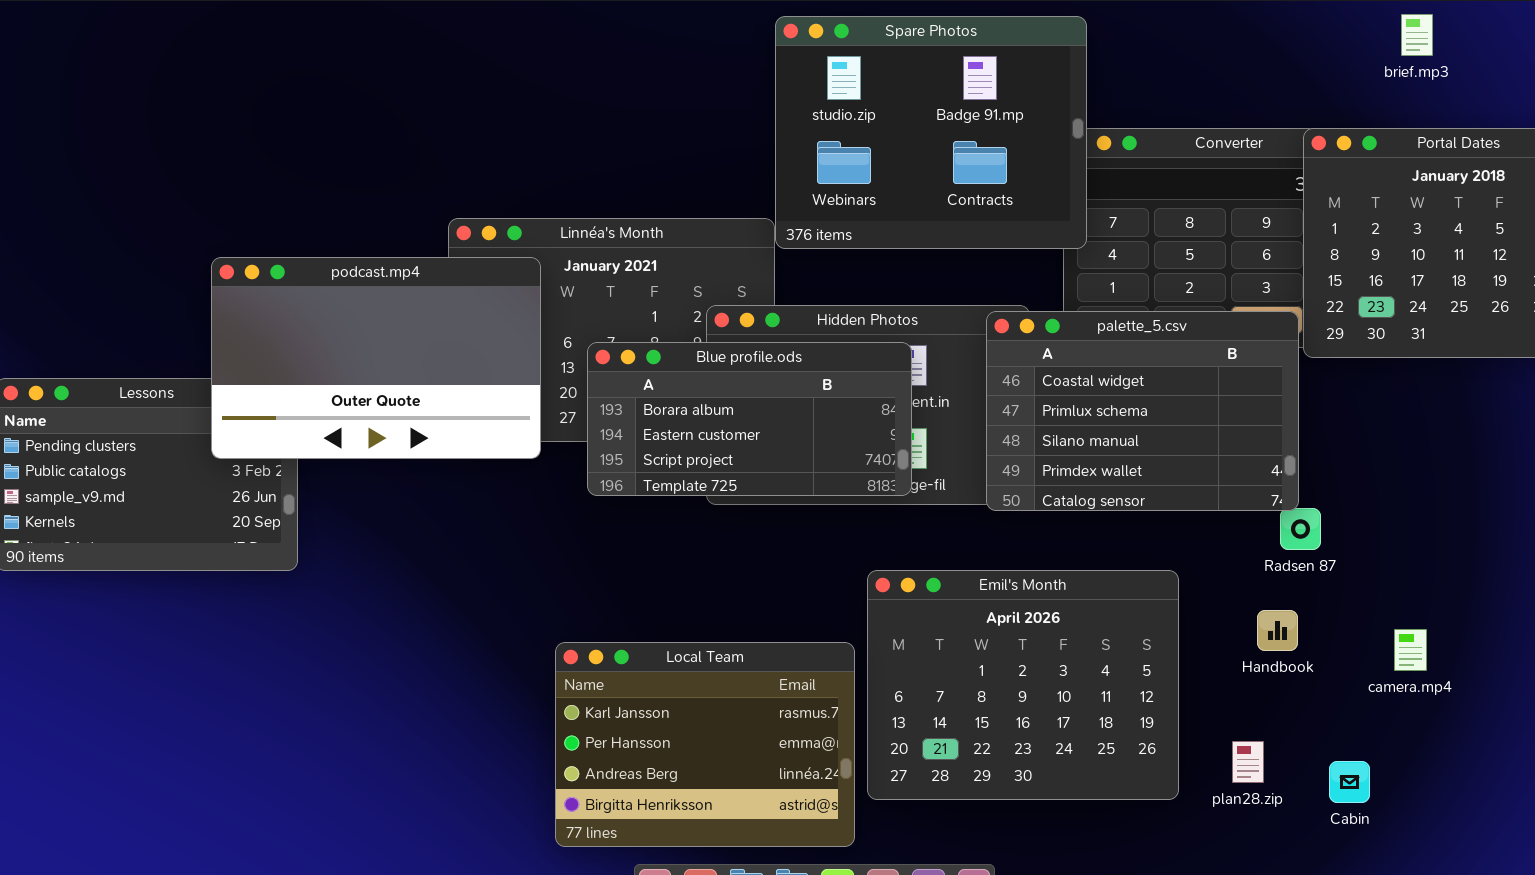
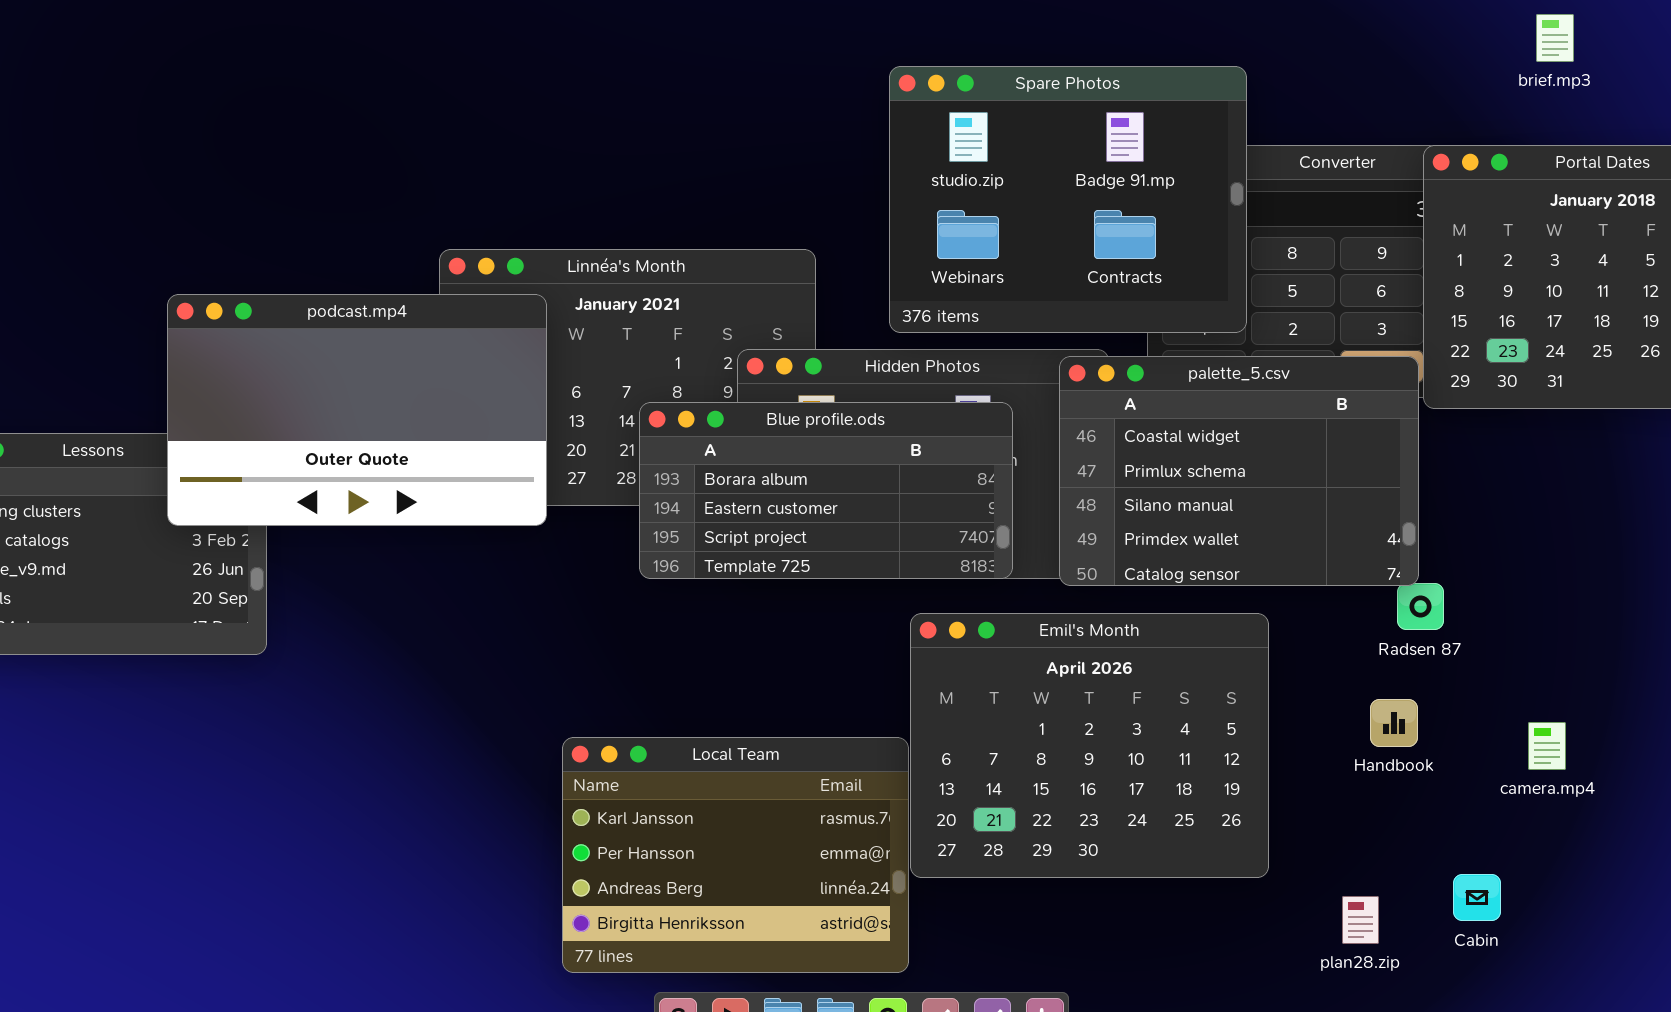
Spare Photos: [775,16,1087,249] -> [889,66,1247,333], moved
Blue profile.ods: [587,342,912,496] -> [639,402,1013,579], moved
Emil's Month: [867,570,1179,800] -> [910,613,1269,878], moved
plan28.zip: [1232,741,1264,783] -> [1342,896,1379,944], moved

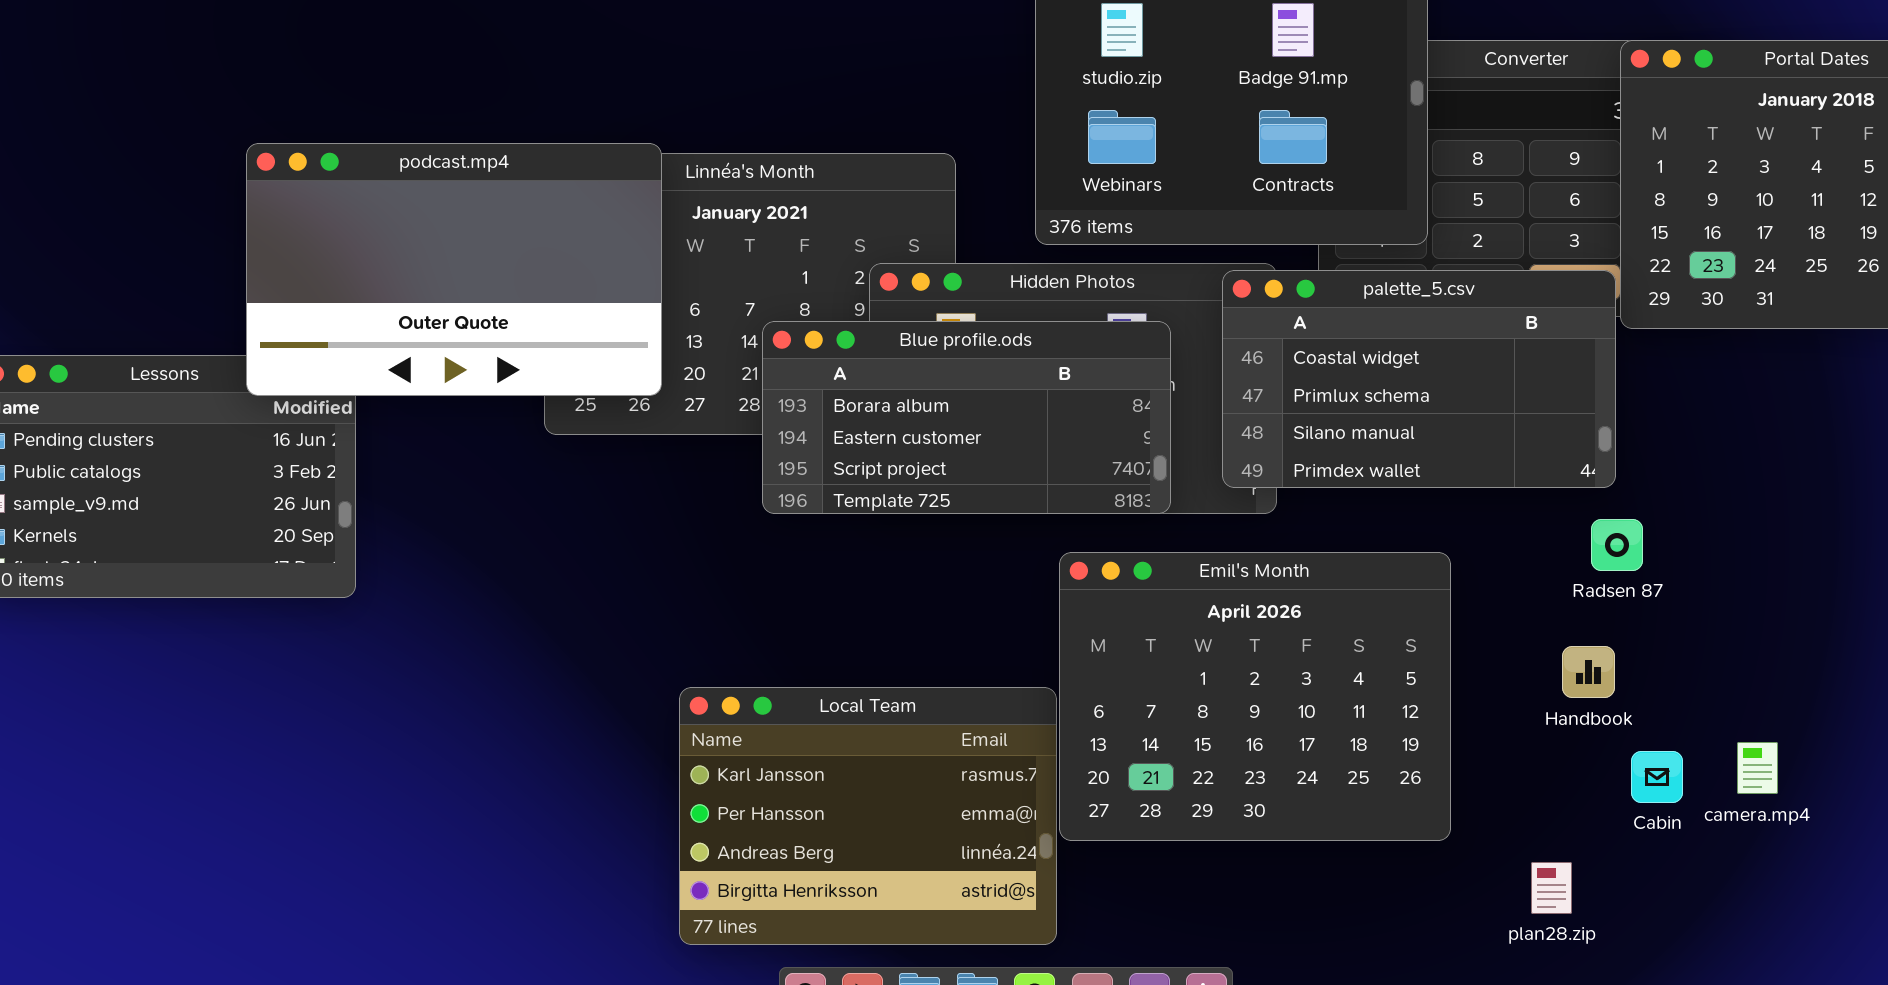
podcast.mp4: [167,294,547,526] -> [246,143,662,396], moved
palette_5.csv: [1059,356,1419,586] -> [1222,270,1616,488], resized
camera.mp4: [1528,722,1566,770] -> [1737,742,1778,794], moved
Cabin: [1453,874,1501,921] -> [1631,751,1683,803], moved

